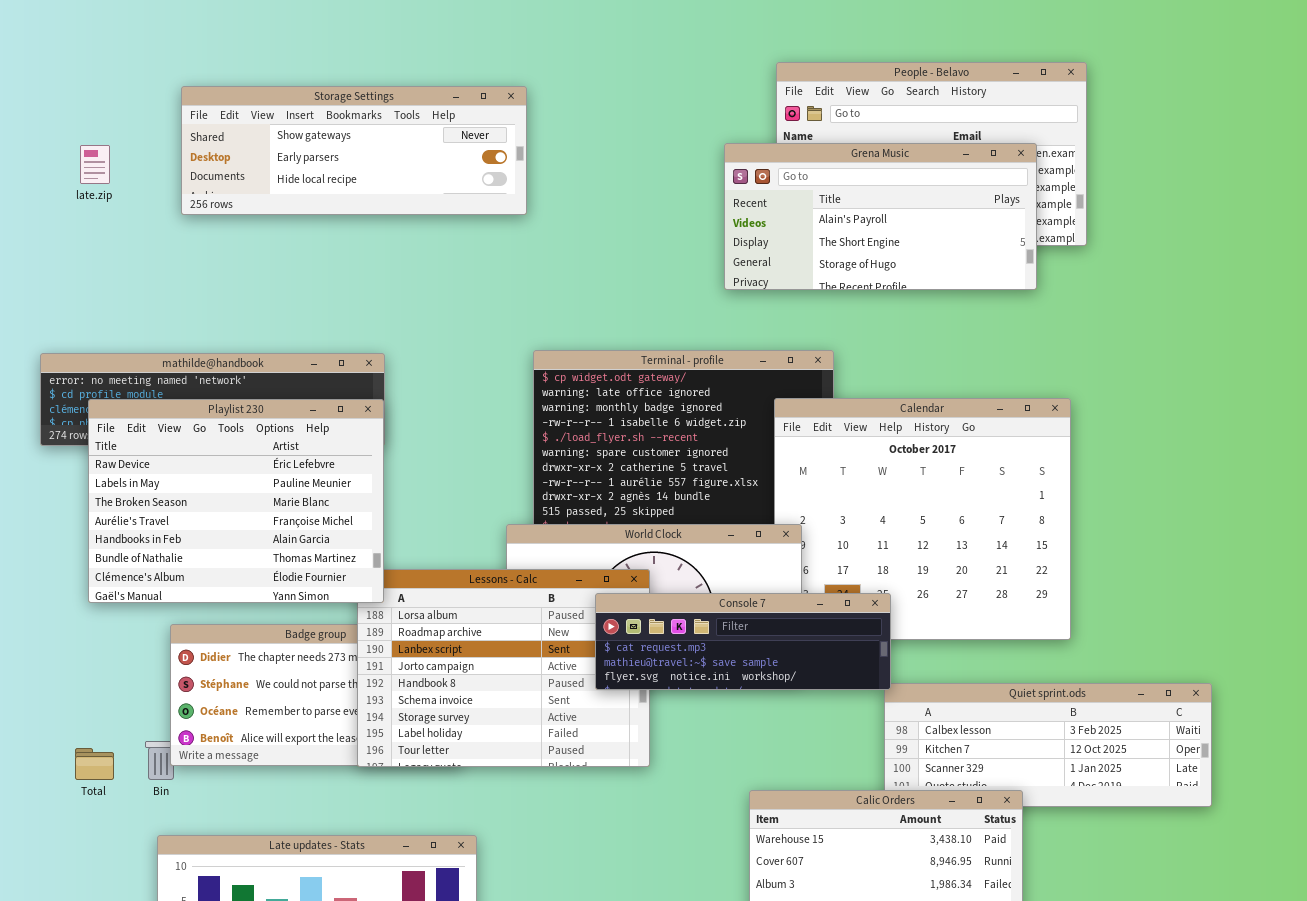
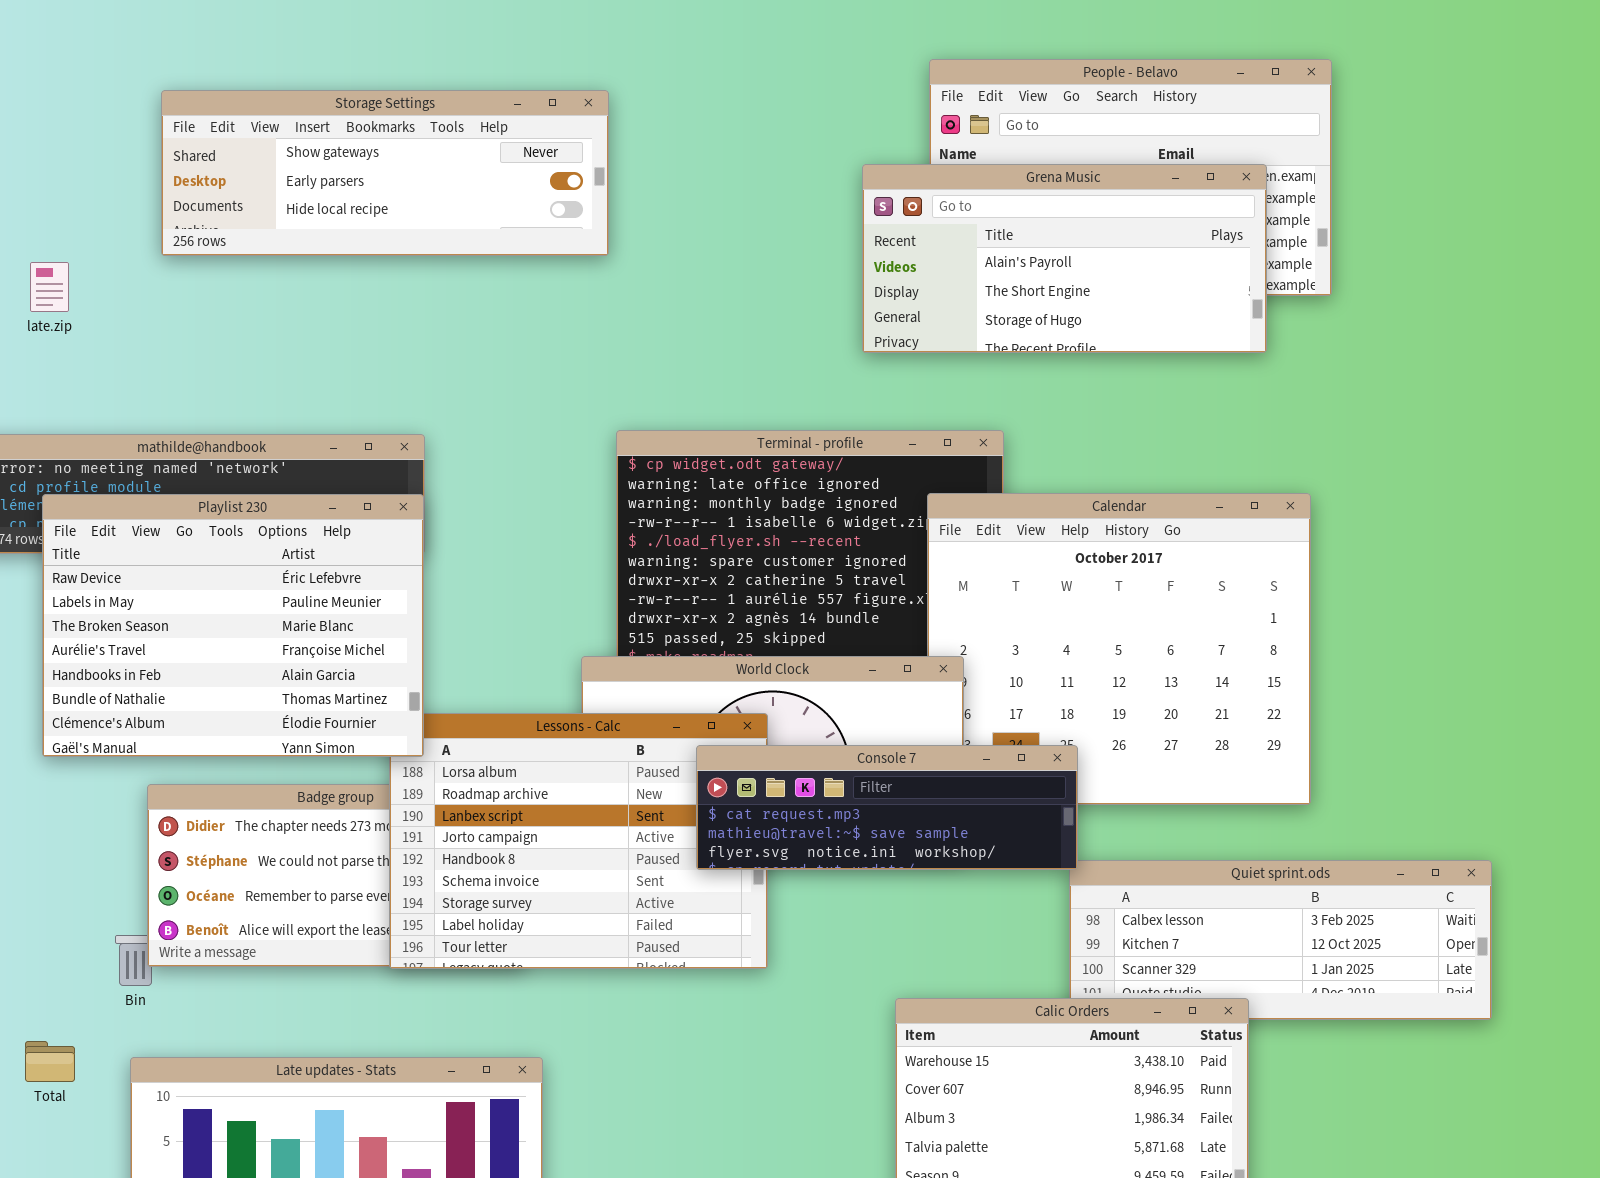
late.zip: [80,145,110,184] -> [30,262,69,312], moved
Total: [75,748,114,780] -> [25,1041,75,1082], moved

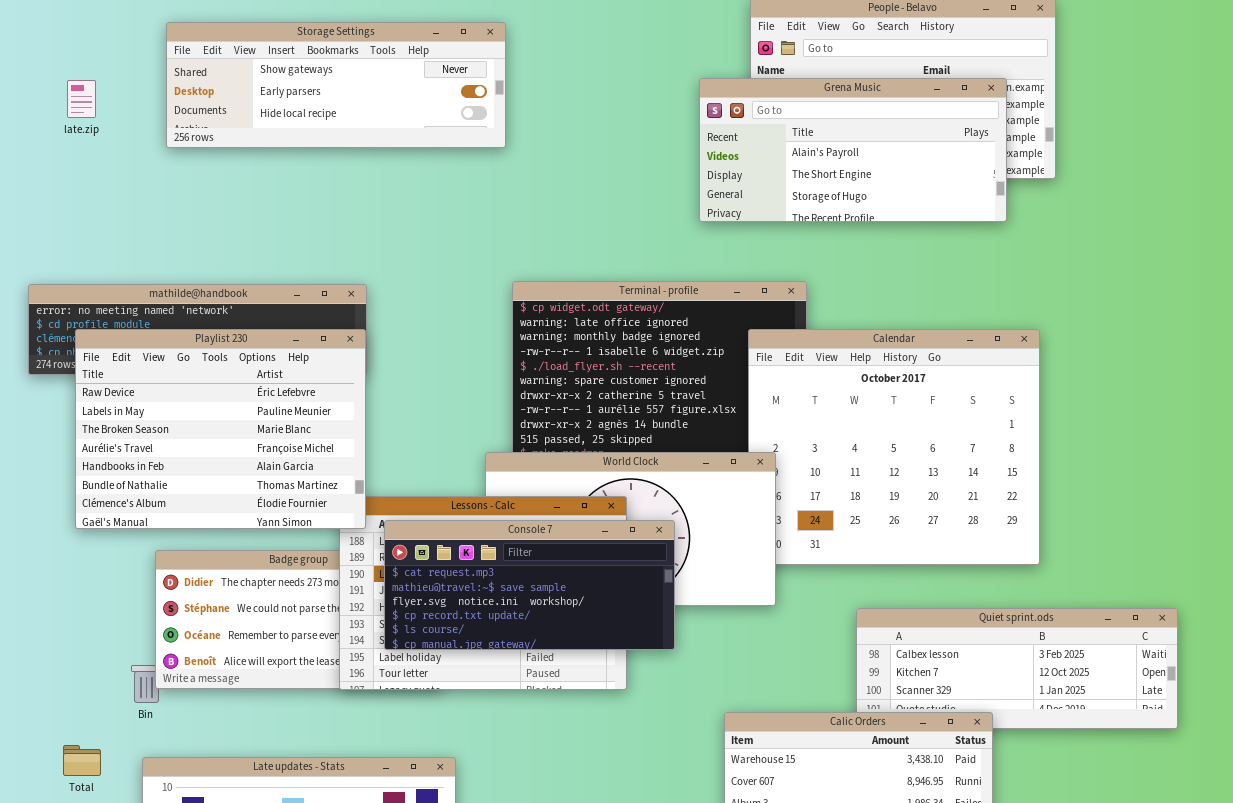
late.zip: [30,262,69,312] -> [67,80,96,118], moved
Console 7: [696,745,1078,870] -> [384,520,675,650], moved, resized

